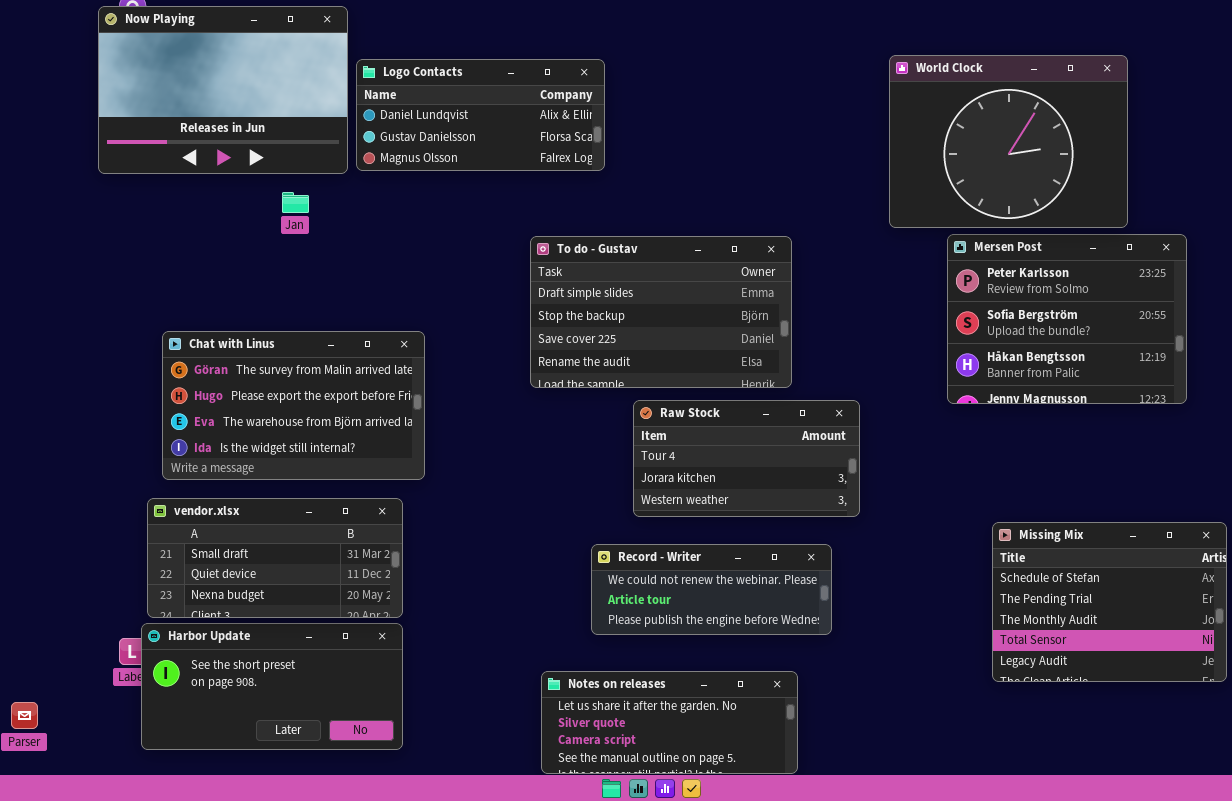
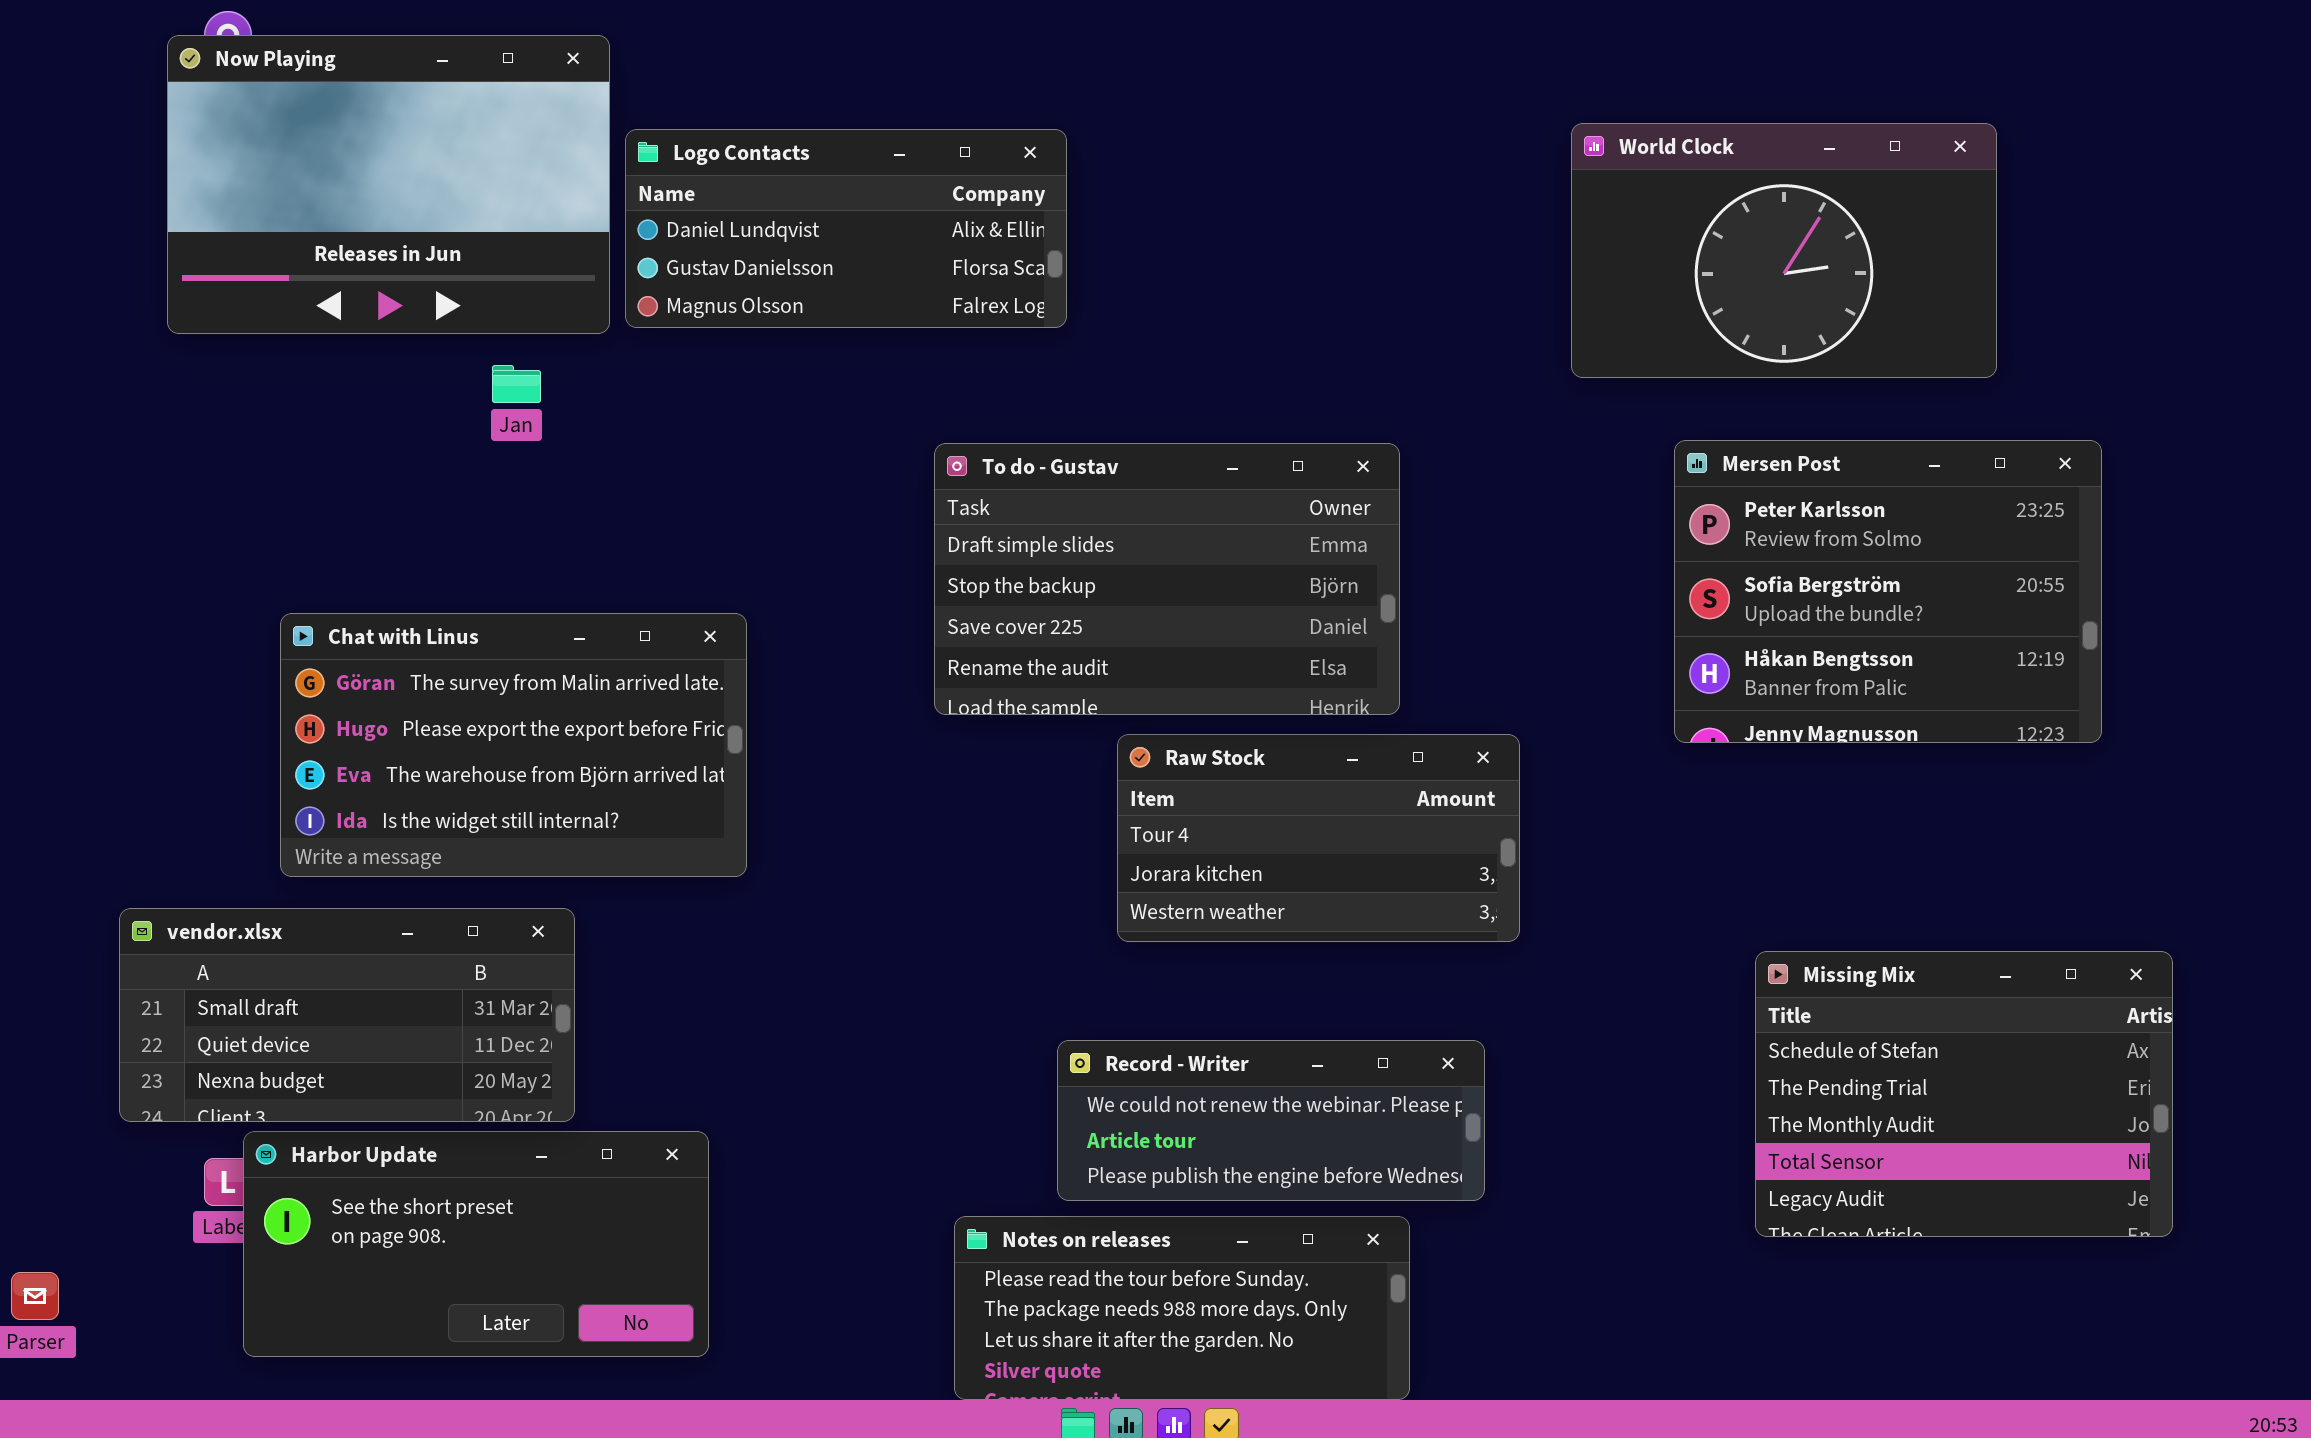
World Clock: [889,55,1128,228] -> [1571,123,1997,378], resized
vendor.xlsx: [147,498,403,618] -> [119,908,575,1122], moved
Record - Writer: [591,544,832,635] -> [1057,1040,1485,1201], moved
Notes on releases: [541,671,798,774] -> [954,1216,1410,1400], scrolled up 2 rows

